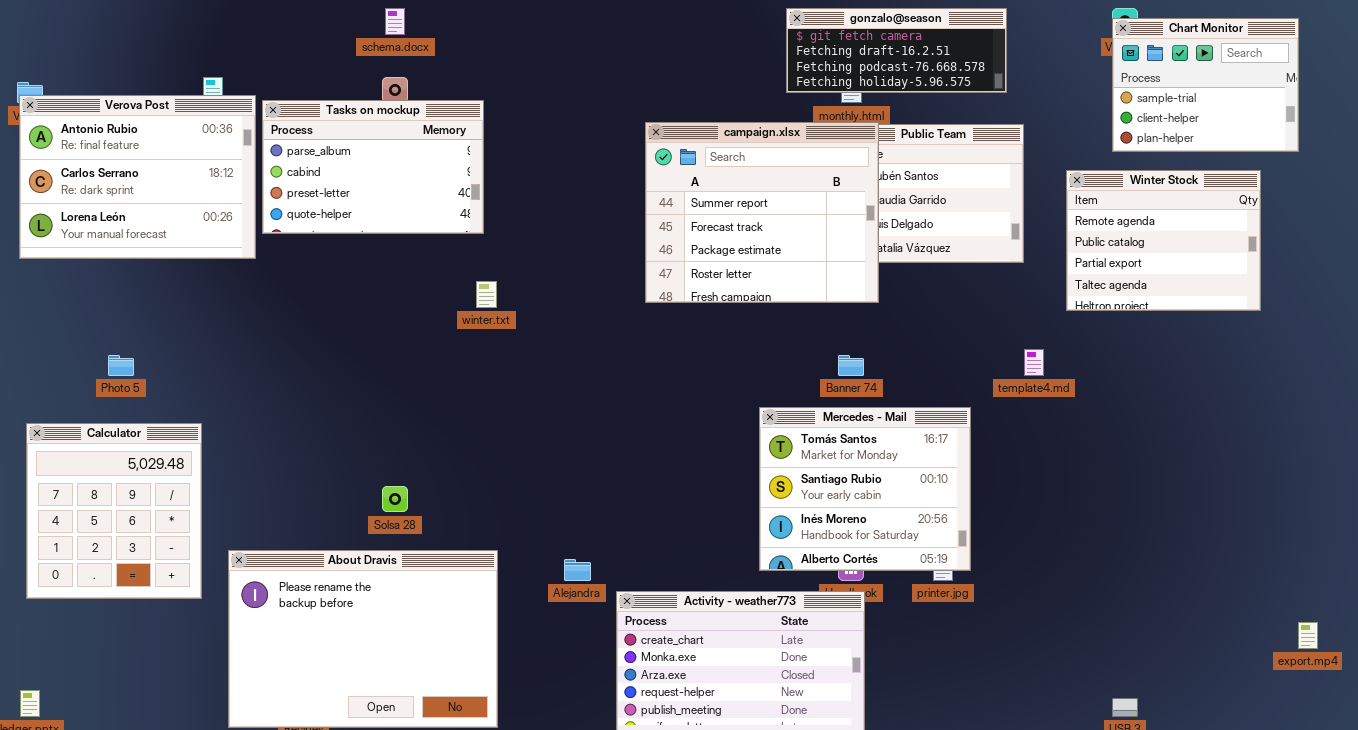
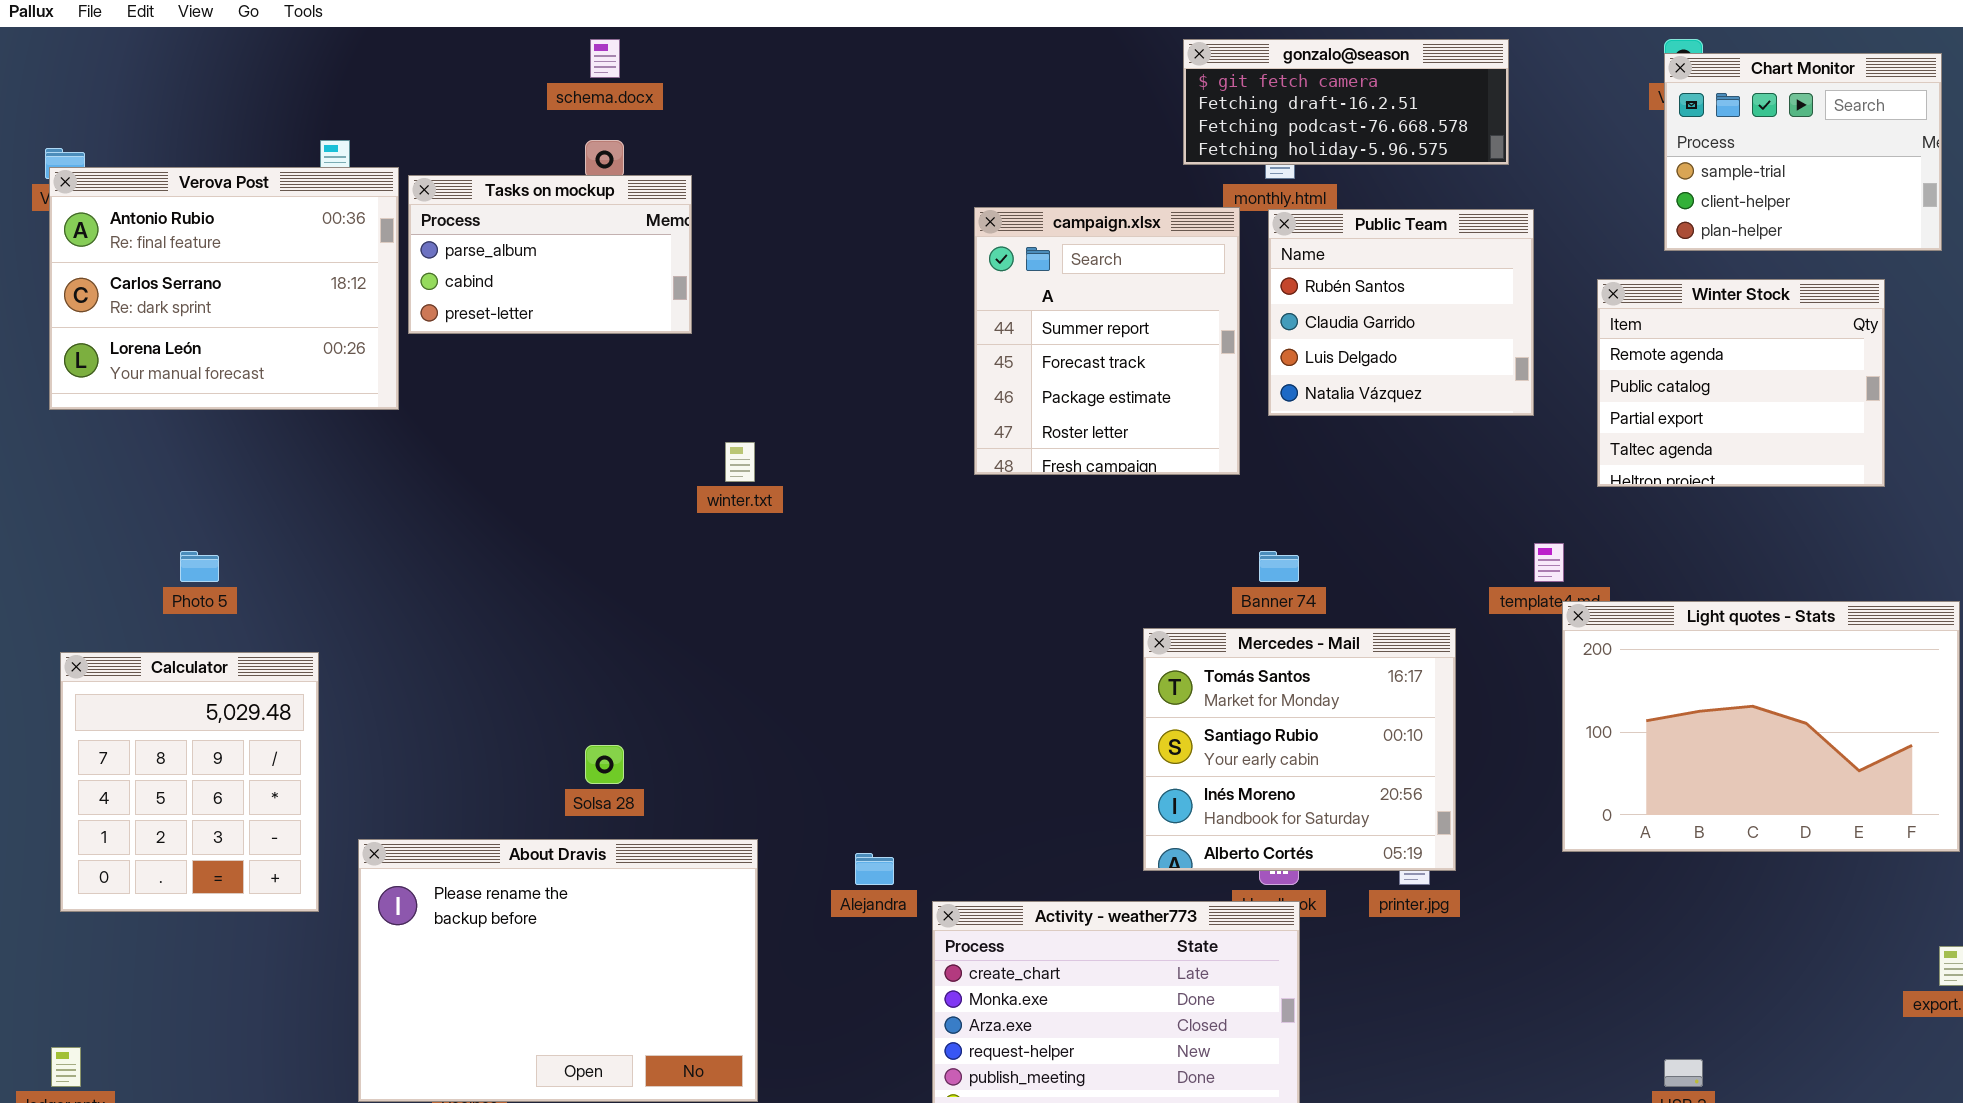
Tasks on mockup: [262,100,484,234] -> [408,175,692,334], resized
campaign.xlsx: [645,122,879,303] -> [974,207,1240,475], resized
Light quotes - Stats: none -> [1562,601,1960,852], opened

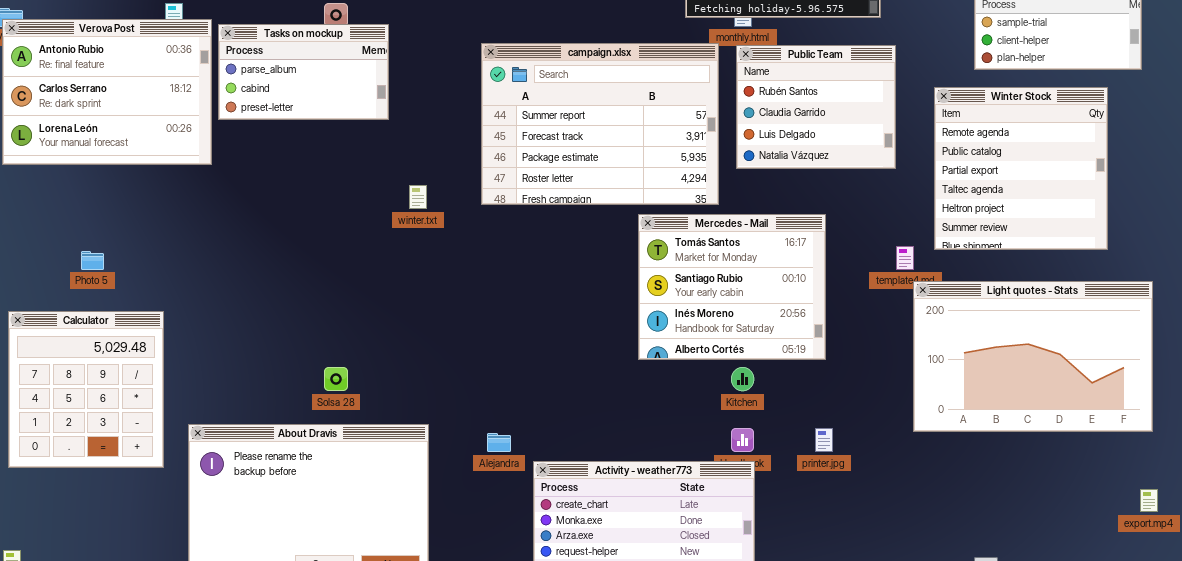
campaign.xlsx: [974,207,1240,475] -> [481,43,719,205], resized
Winter Stock: [1597,279,1885,487] -> [934,87,1108,250], resized
Mercedes - Mail: [1143,628,1456,871] -> [638,214,826,360], moved

